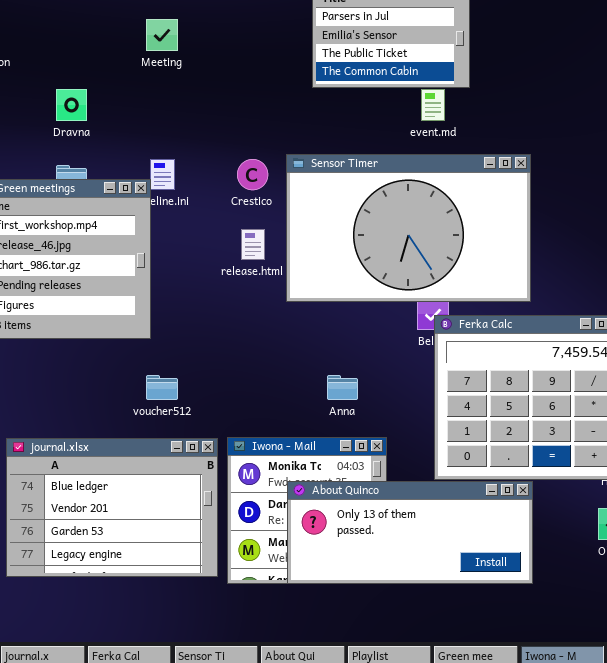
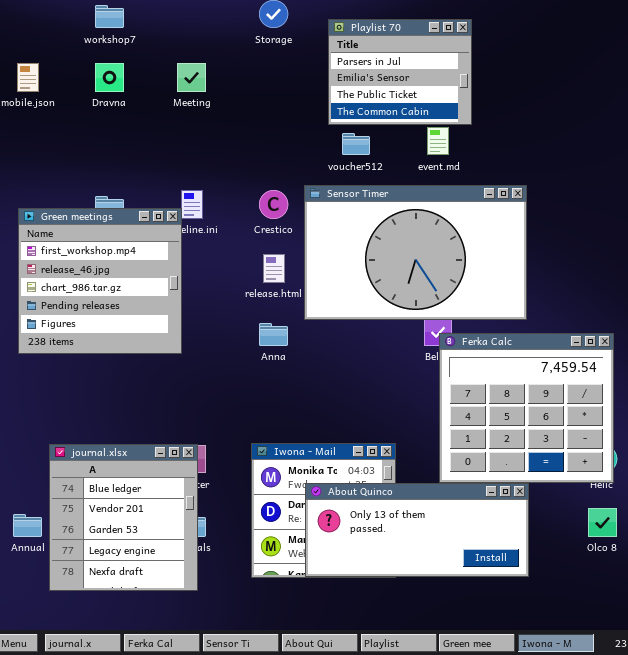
Dravna: [56,89,87,121] -> [95,63,124,92], moved
voucher512: [146,375,178,400] -> [342,133,370,155], moved
Anna: [327,375,358,400] -> [259,323,288,346], moved
journal.xlsx: [6,438,218,577] -> [49,444,198,591], resized

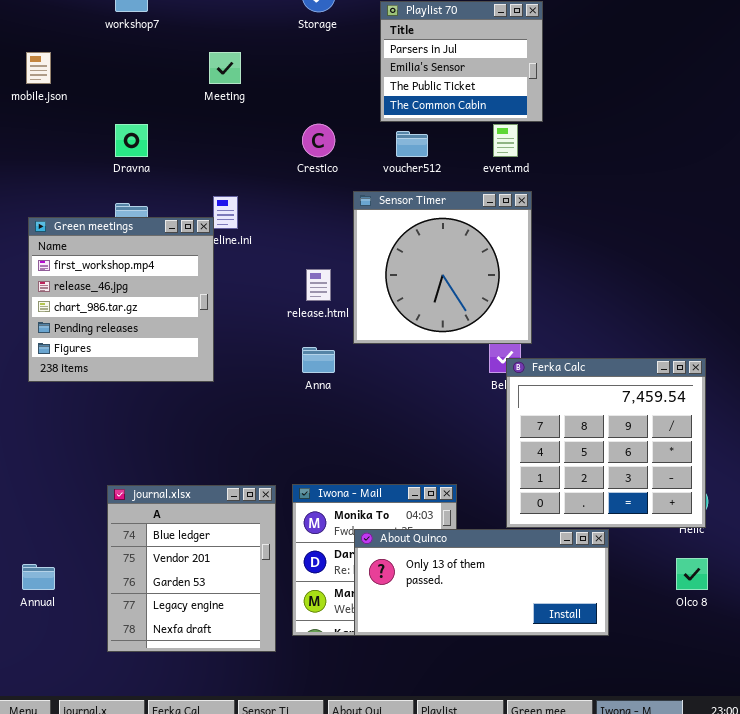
Dravna: [95,63,124,92] -> [115,124,148,157], moved
Sensor Timer: [304,185,527,320] -> [353,191,532,344], resized
Crestico: [259,190,288,219] -> [302,124,335,157], moved
journal.xlsx: [49,444,198,591] -> [107,485,276,652], moved

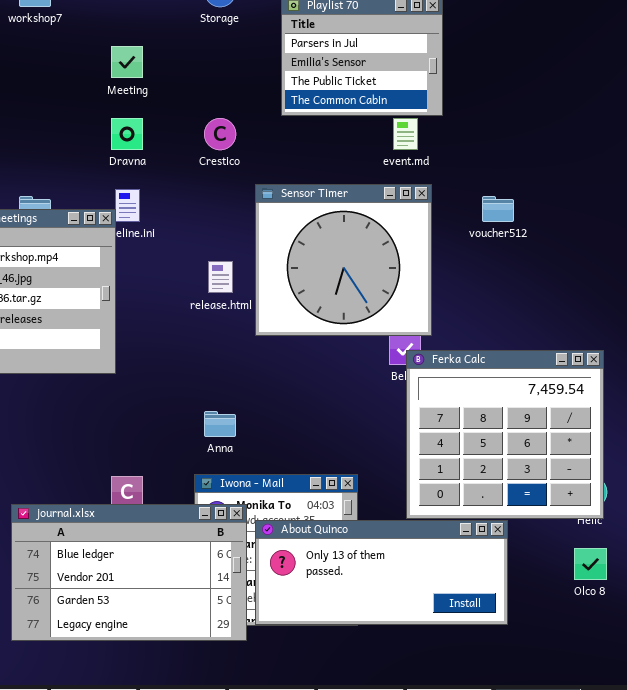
Dravna: [115,124,148,157] -> [111,118,143,150], moved
voucher512: [396,131,428,157] -> [482,196,514,222], moved
Anna: [302,347,335,373] -> [204,411,236,437], moved
journal.xlsx: [107,485,276,652] -> [11,504,247,641], resized

